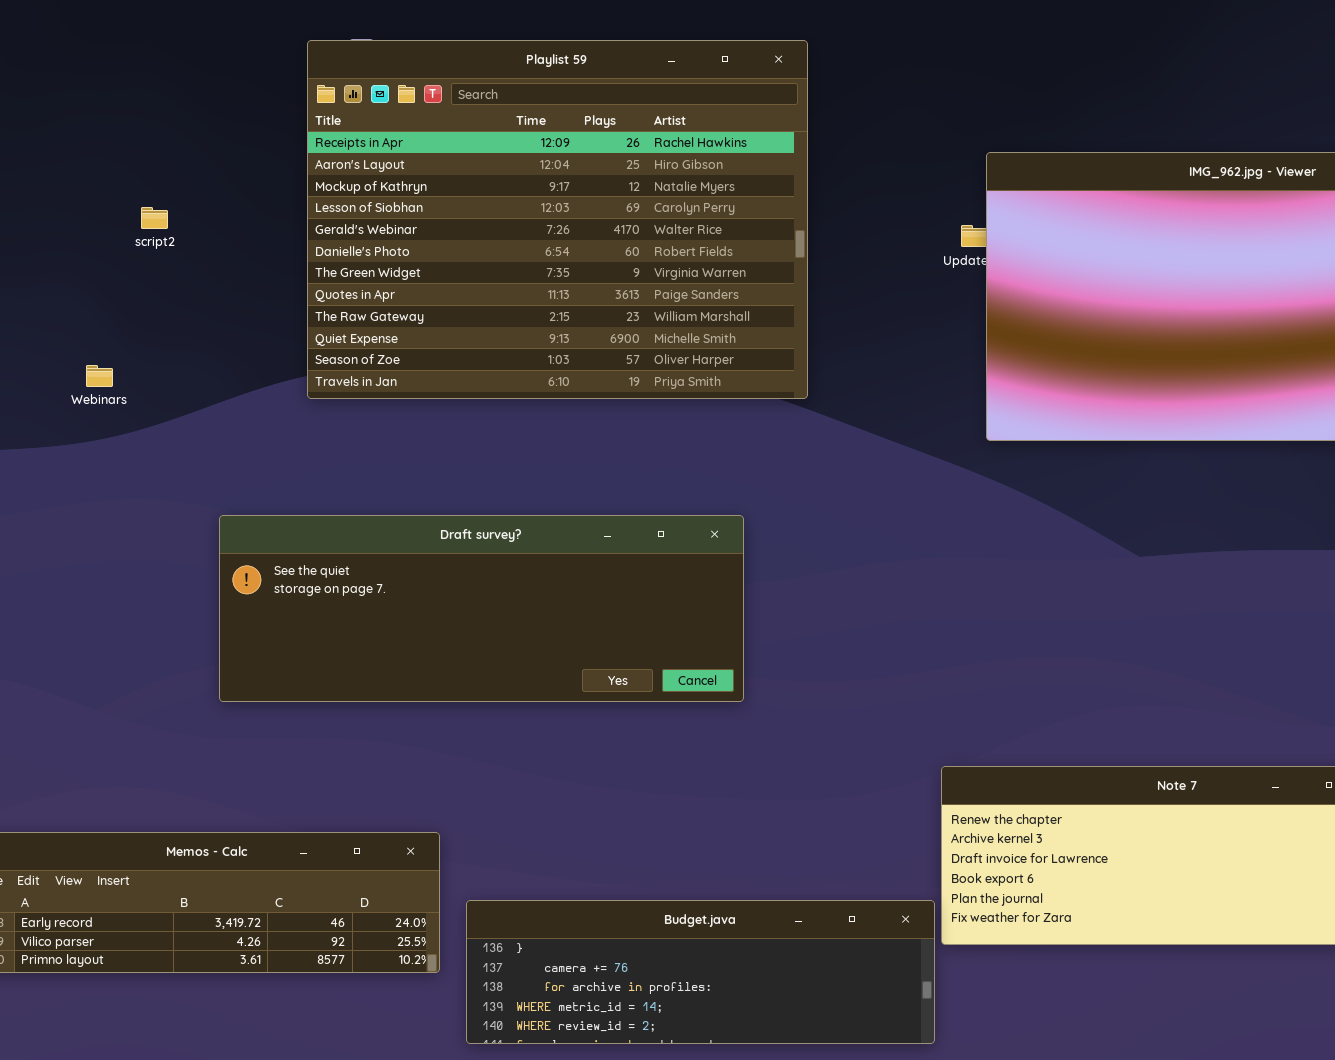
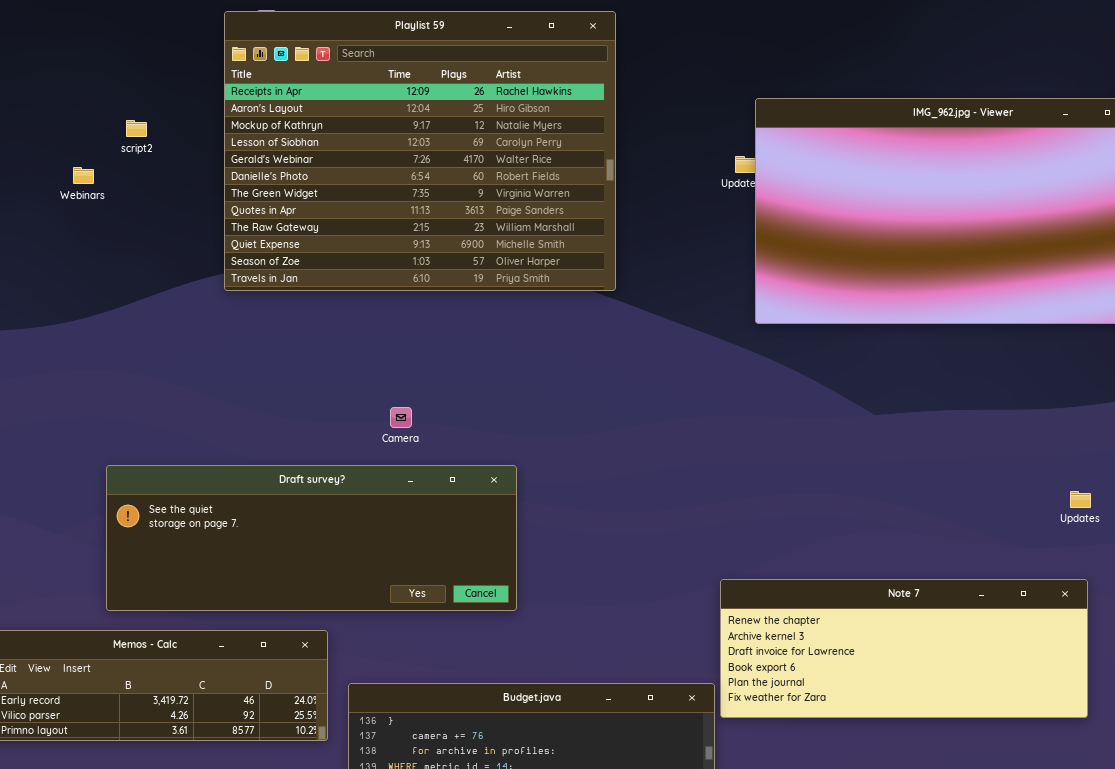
script2: [141,207,168,229] -> [126,120,147,137], moved
Webinars: [86,365,113,387] -> [73,167,94,184], moved
Draft survey?: [219,515,744,702] -> [106,465,517,611], moved

